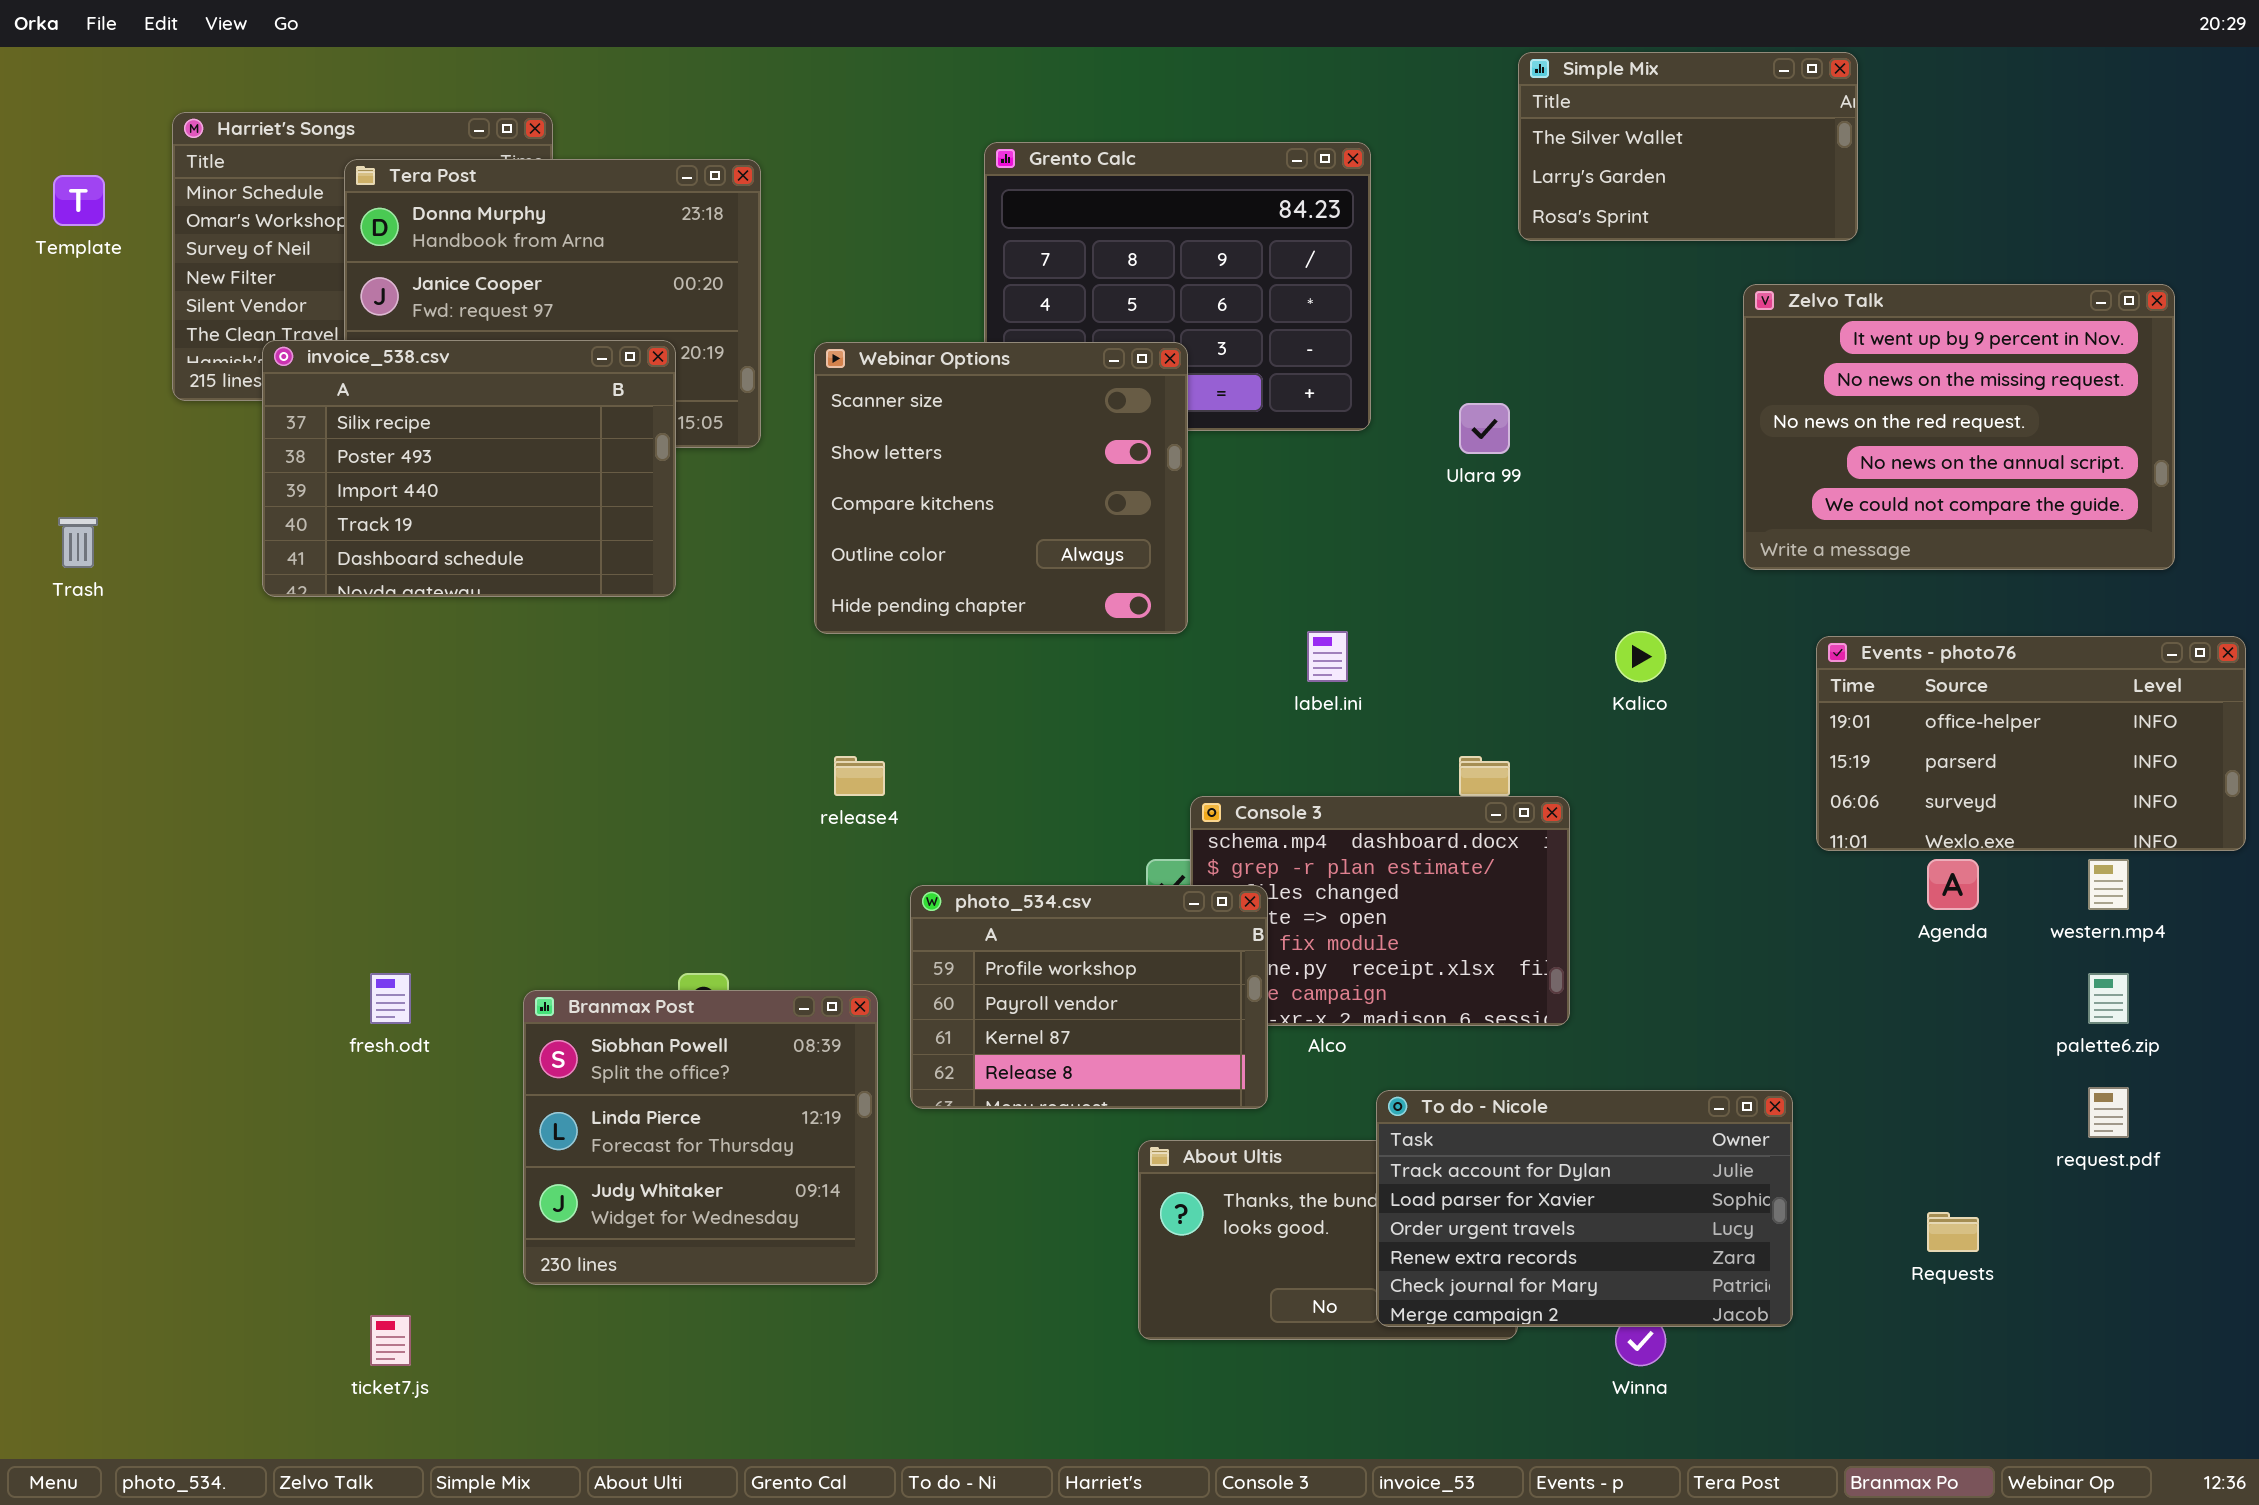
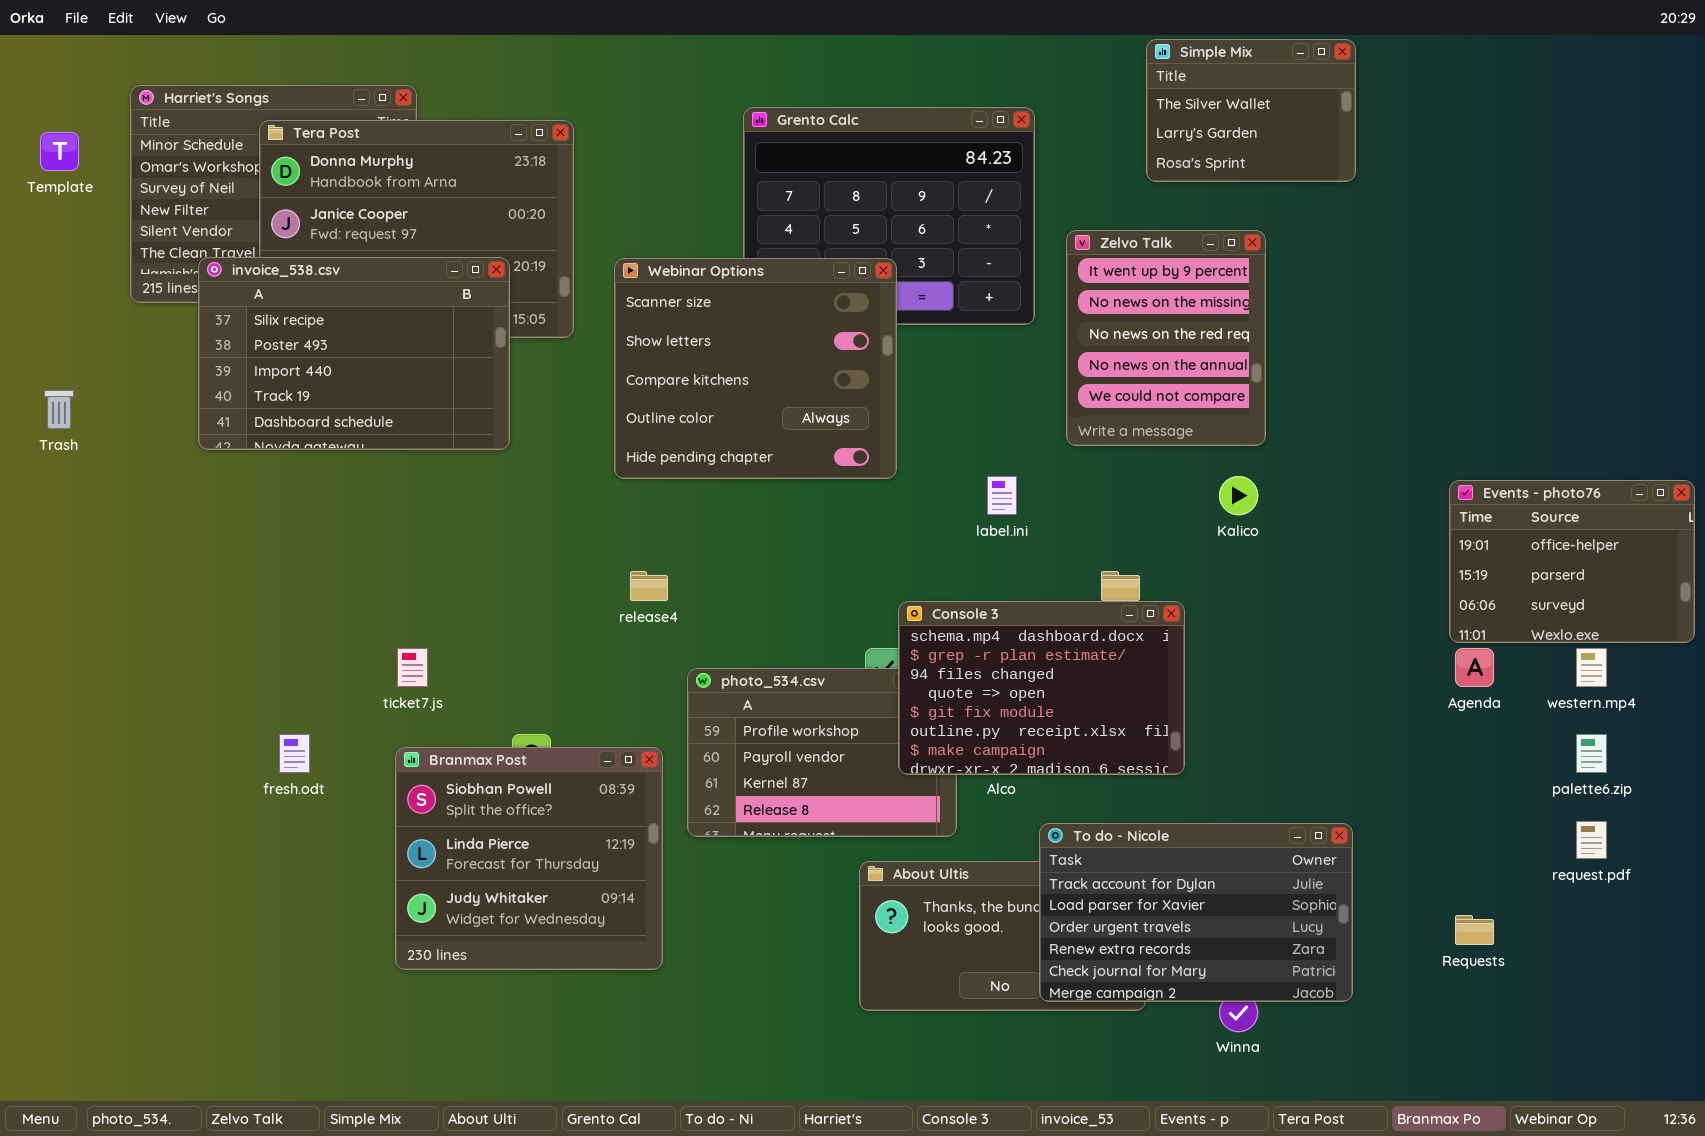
Simple Mix: [1518,52,1858,241] -> [1146,39,1356,182], resized
Zelvo Talk: [1743,284,2175,570] -> [1066,230,1266,446], moved, resized
Events - photo76: [1816,636,2246,851] -> [1449,480,1695,643], resized
Console 3: [1190,796,1570,1026] -> [898,601,1185,775], raised
ticket7.js: [370,1315,411,1366] -> [397,648,428,687], moved

